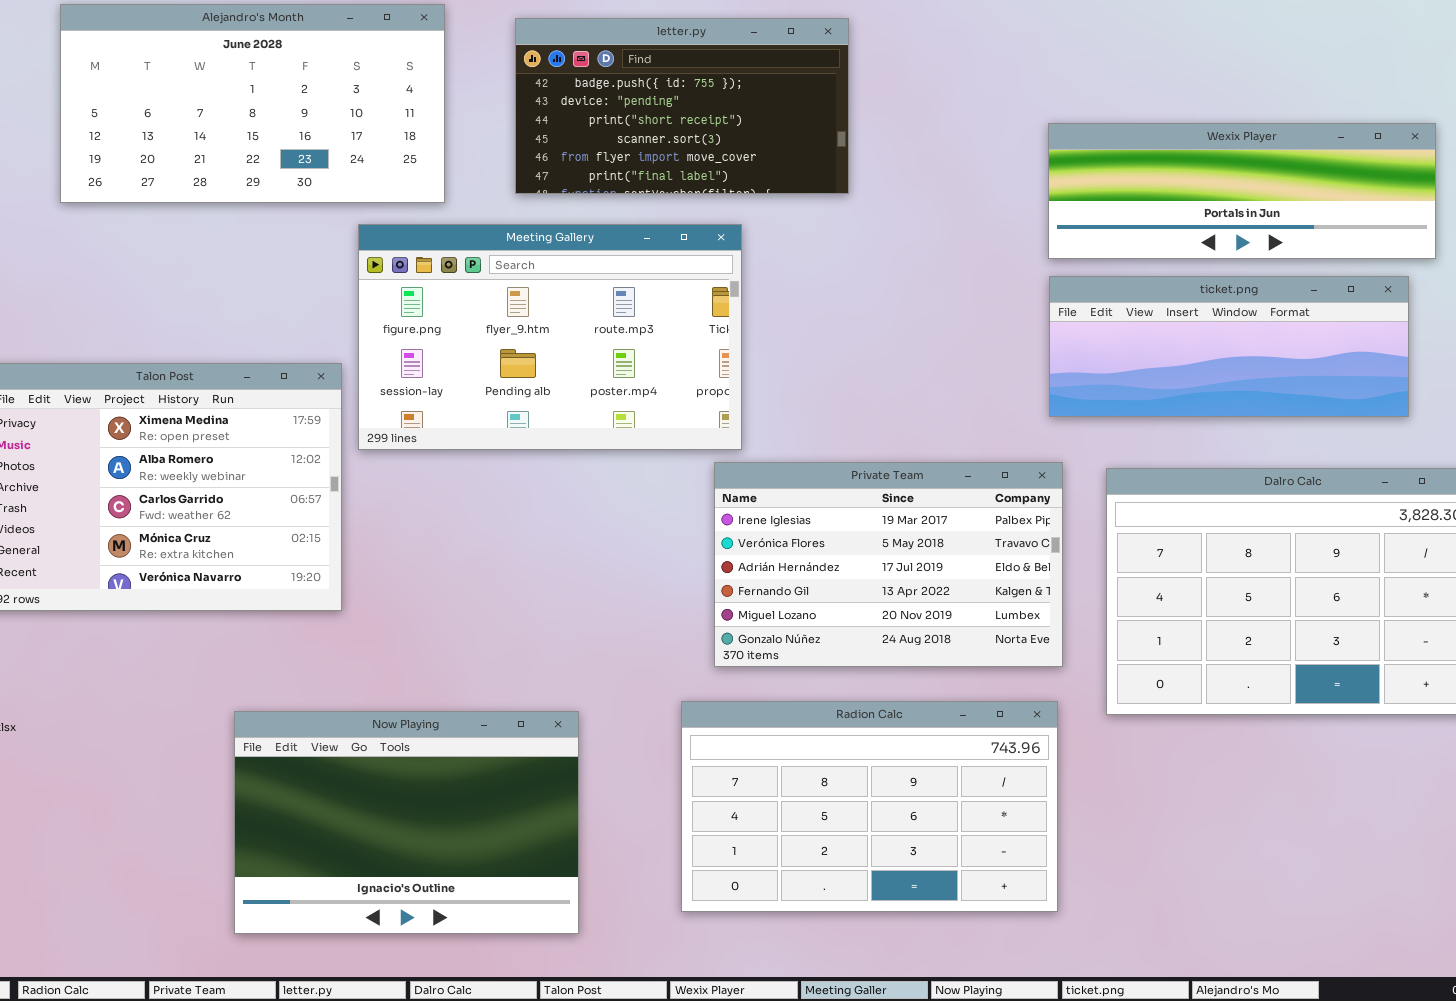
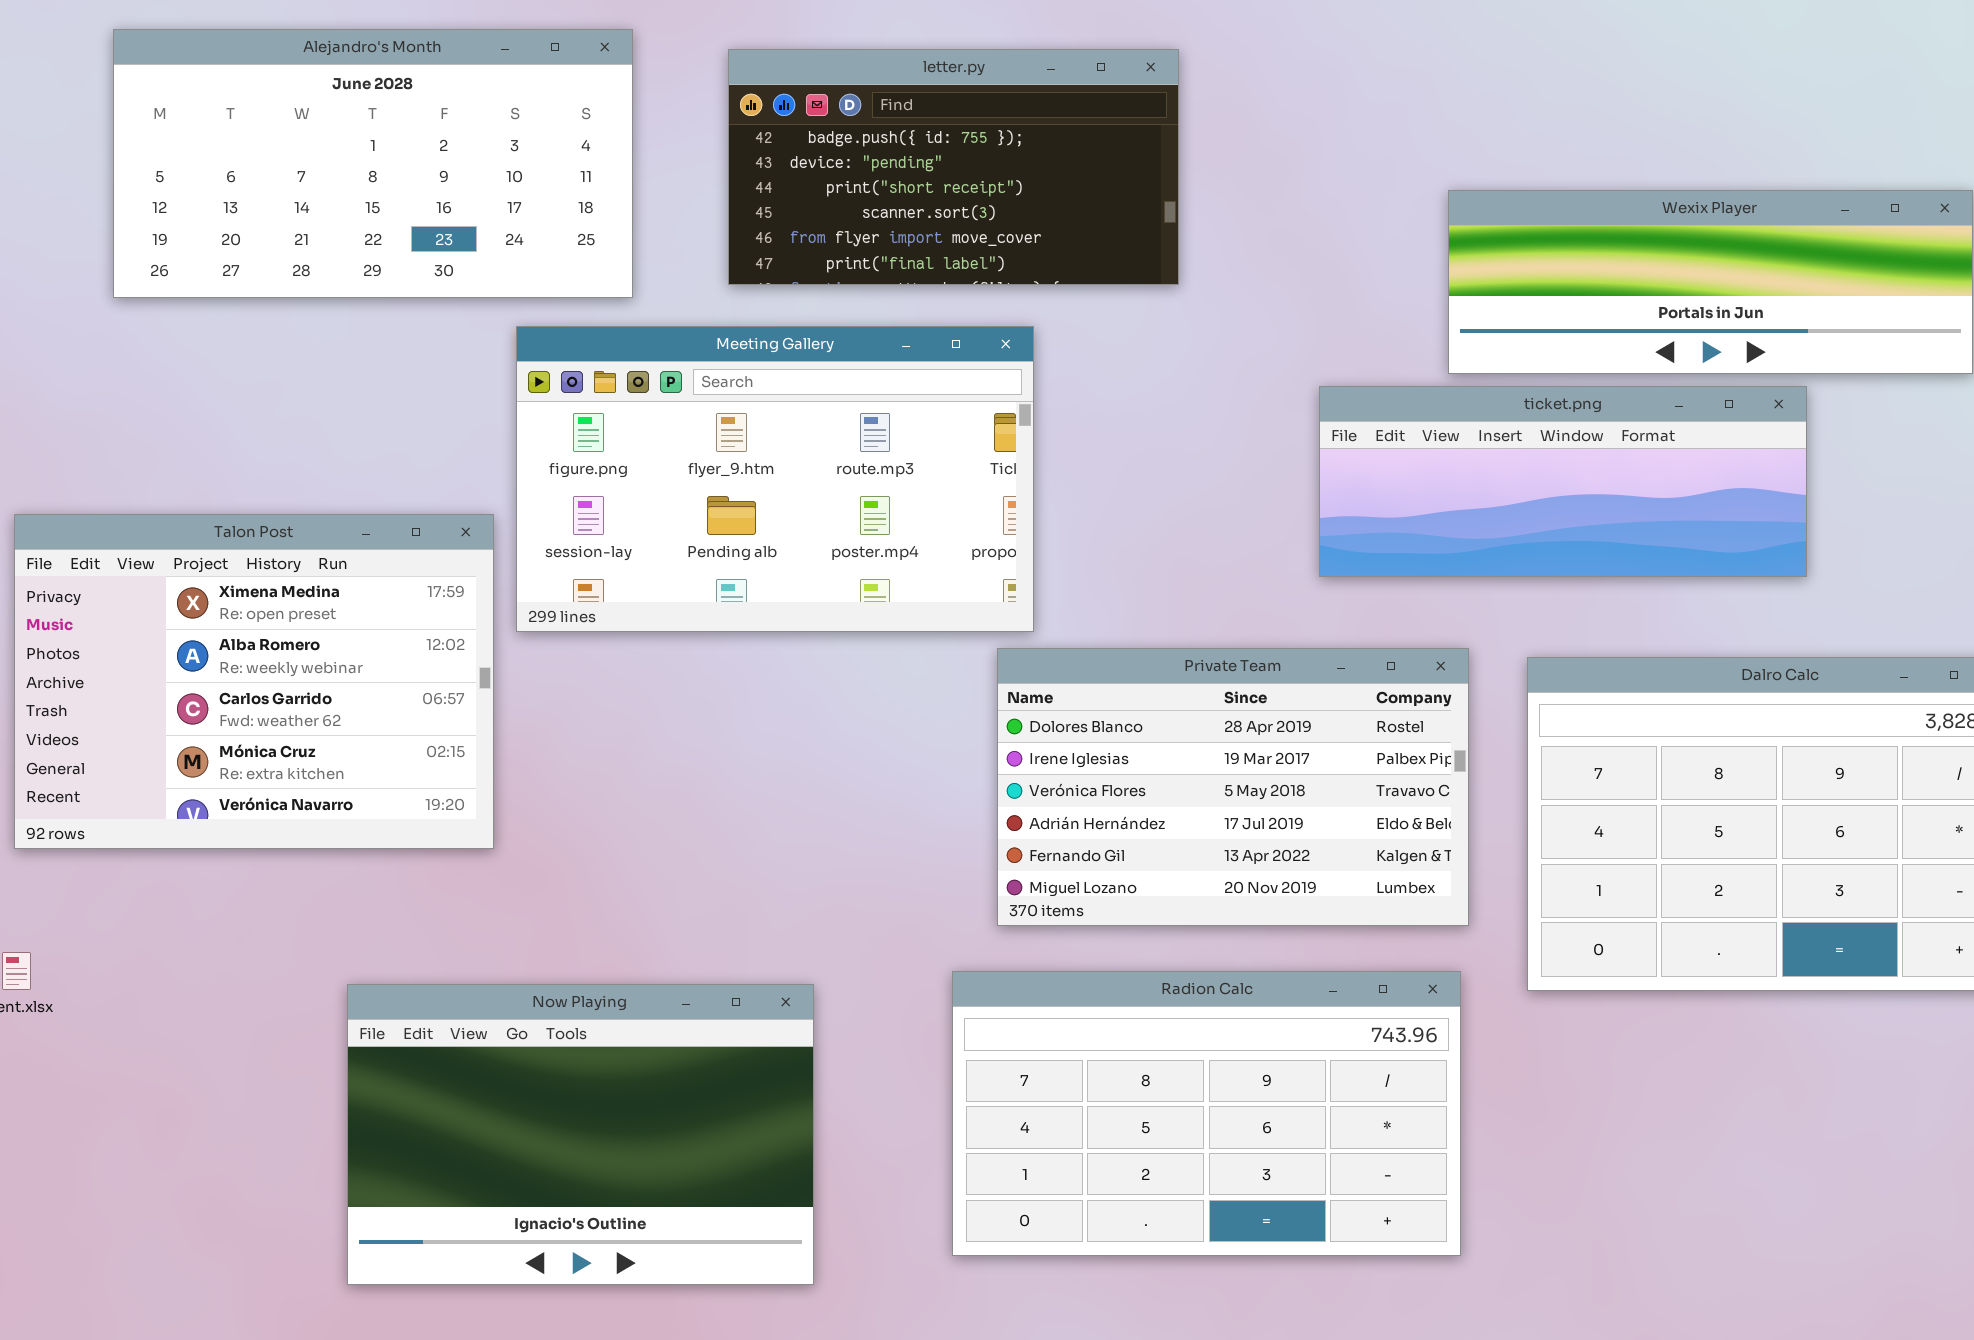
ticket.png: [1049,276,1409,417] -> [1319,386,1807,577], moved
Private Team: [714,462,1063,667] -> [997,648,1469,926], scrolled up 1 row

